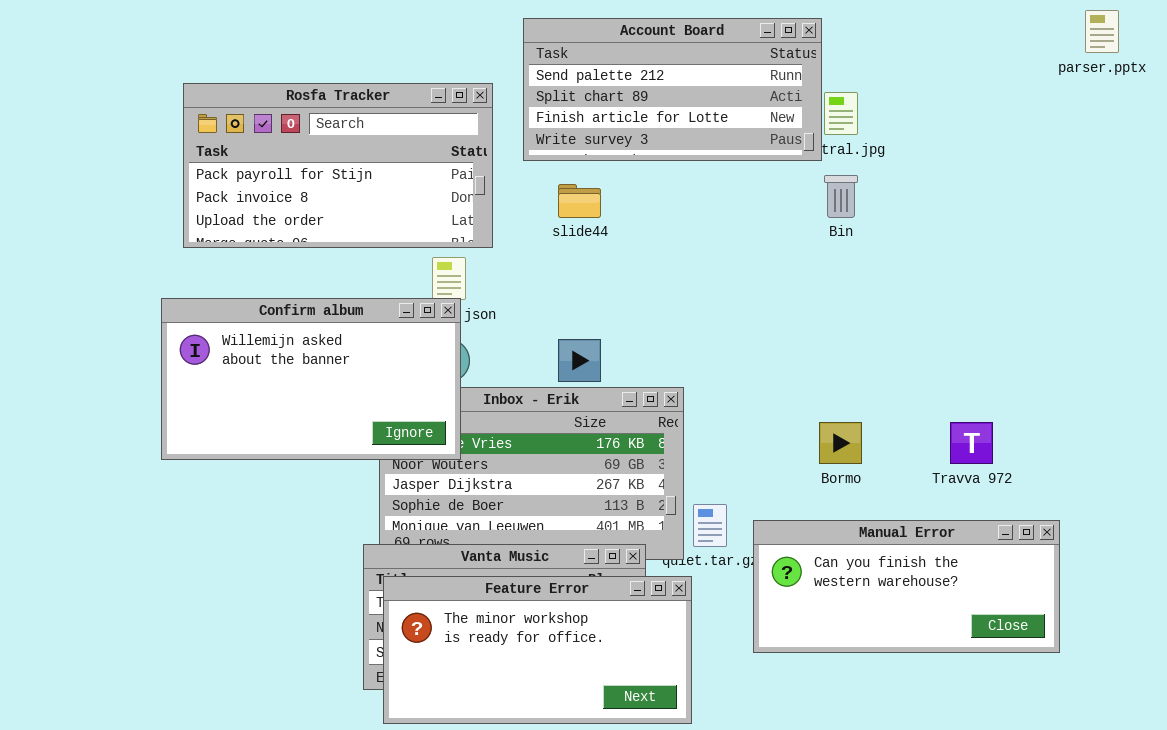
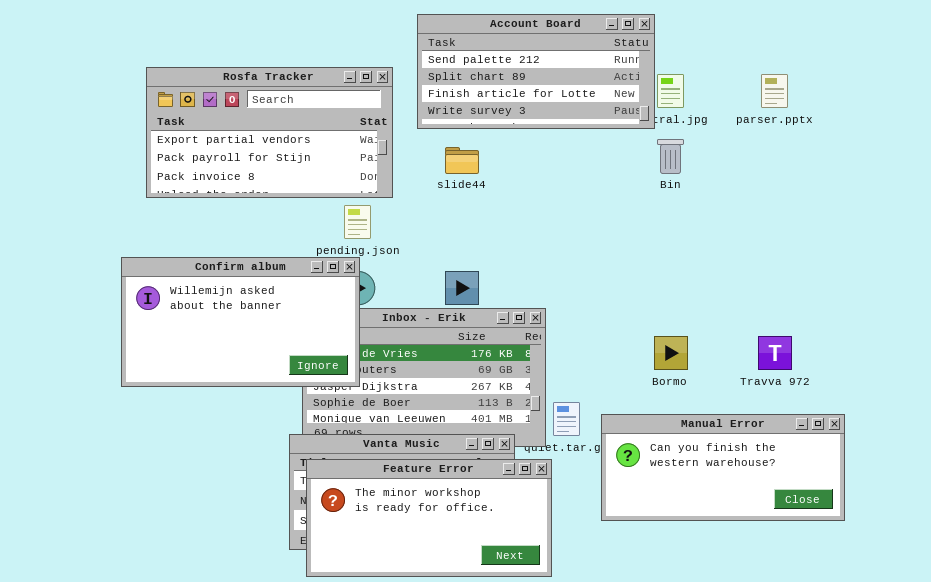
parser.pptx: [1085,10,1119,53] -> [761,74,788,108], moved
Rosfa Tracker: [183,83,493,248] -> [146,67,393,198], scrolled up 1 row
Confirm album: [161,298,461,460] -> [121,257,360,387], moved

